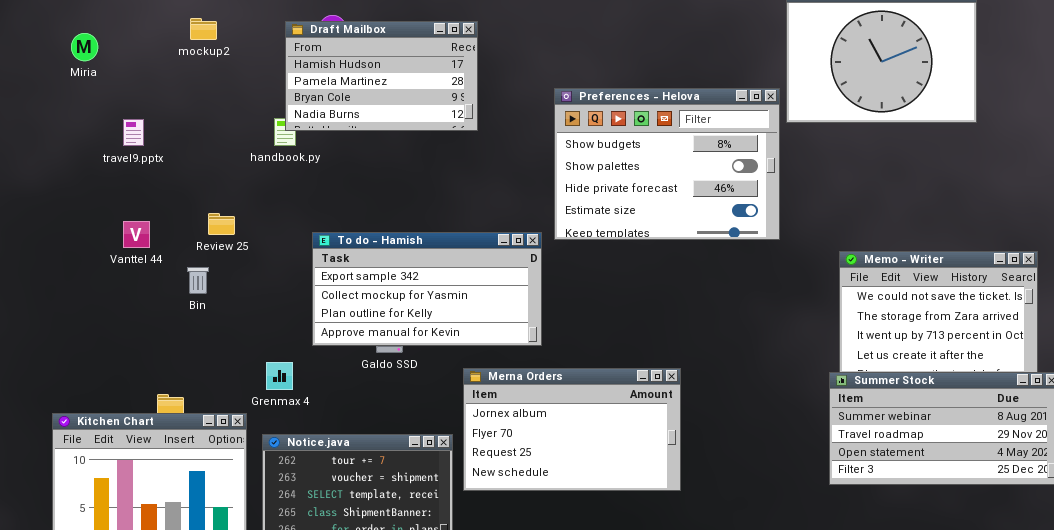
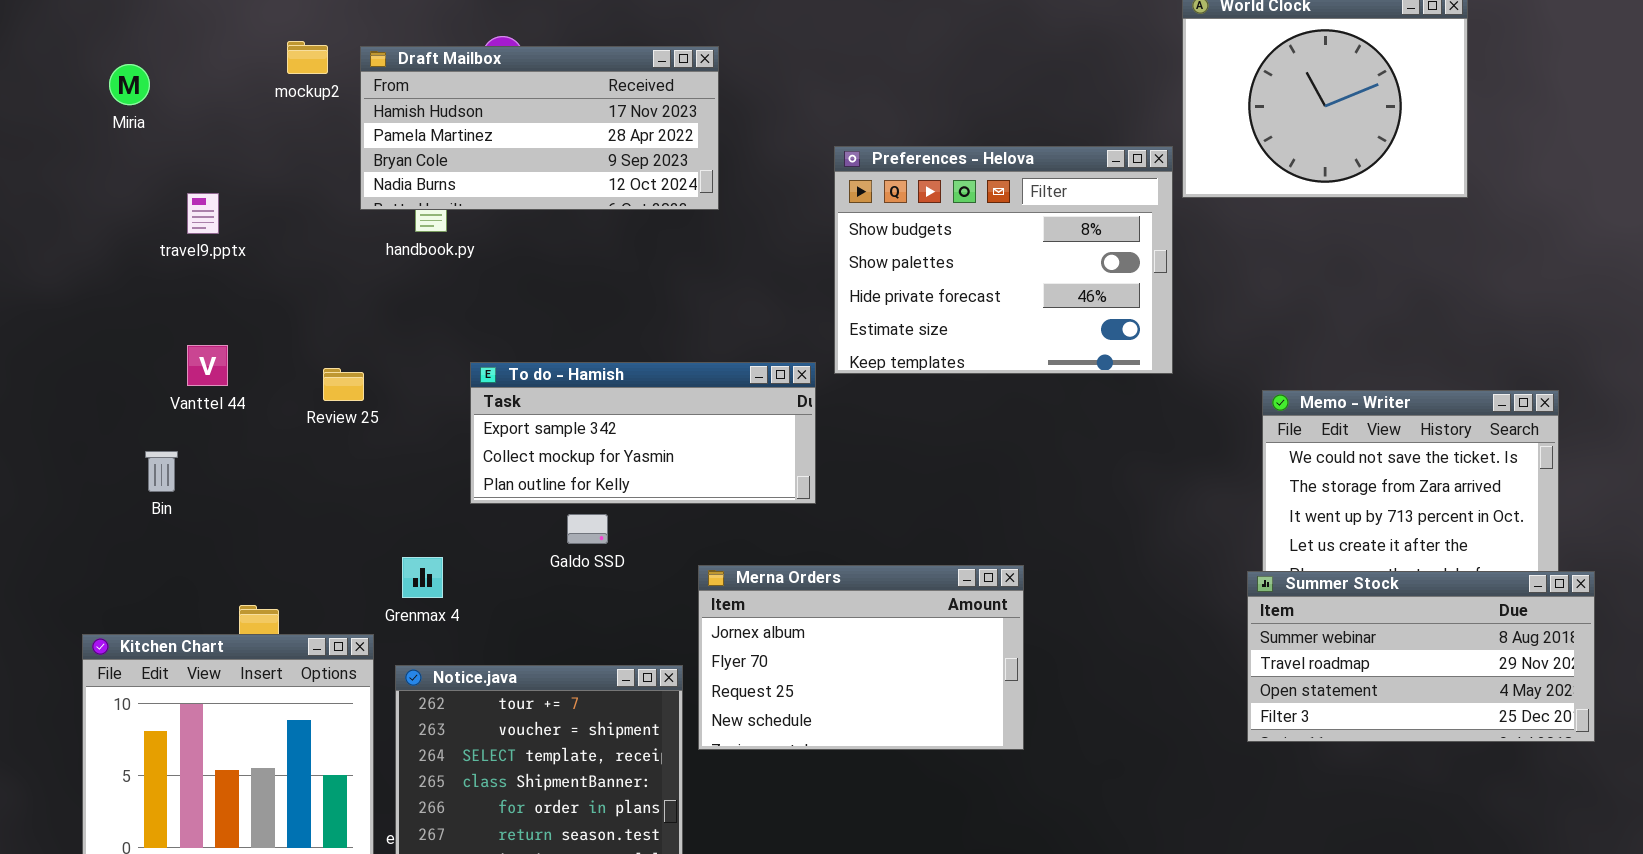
Draft Mailbox: [285,21,478,131] -> [360,46,719,210], resized
Review 25: [208,213,235,235] -> [323,368,364,401], moved
To do - Hamish: [312,232,542,346] -> [470,362,816,504], resized
Bin: [187,267,209,294] -> [145,451,178,492], moved

